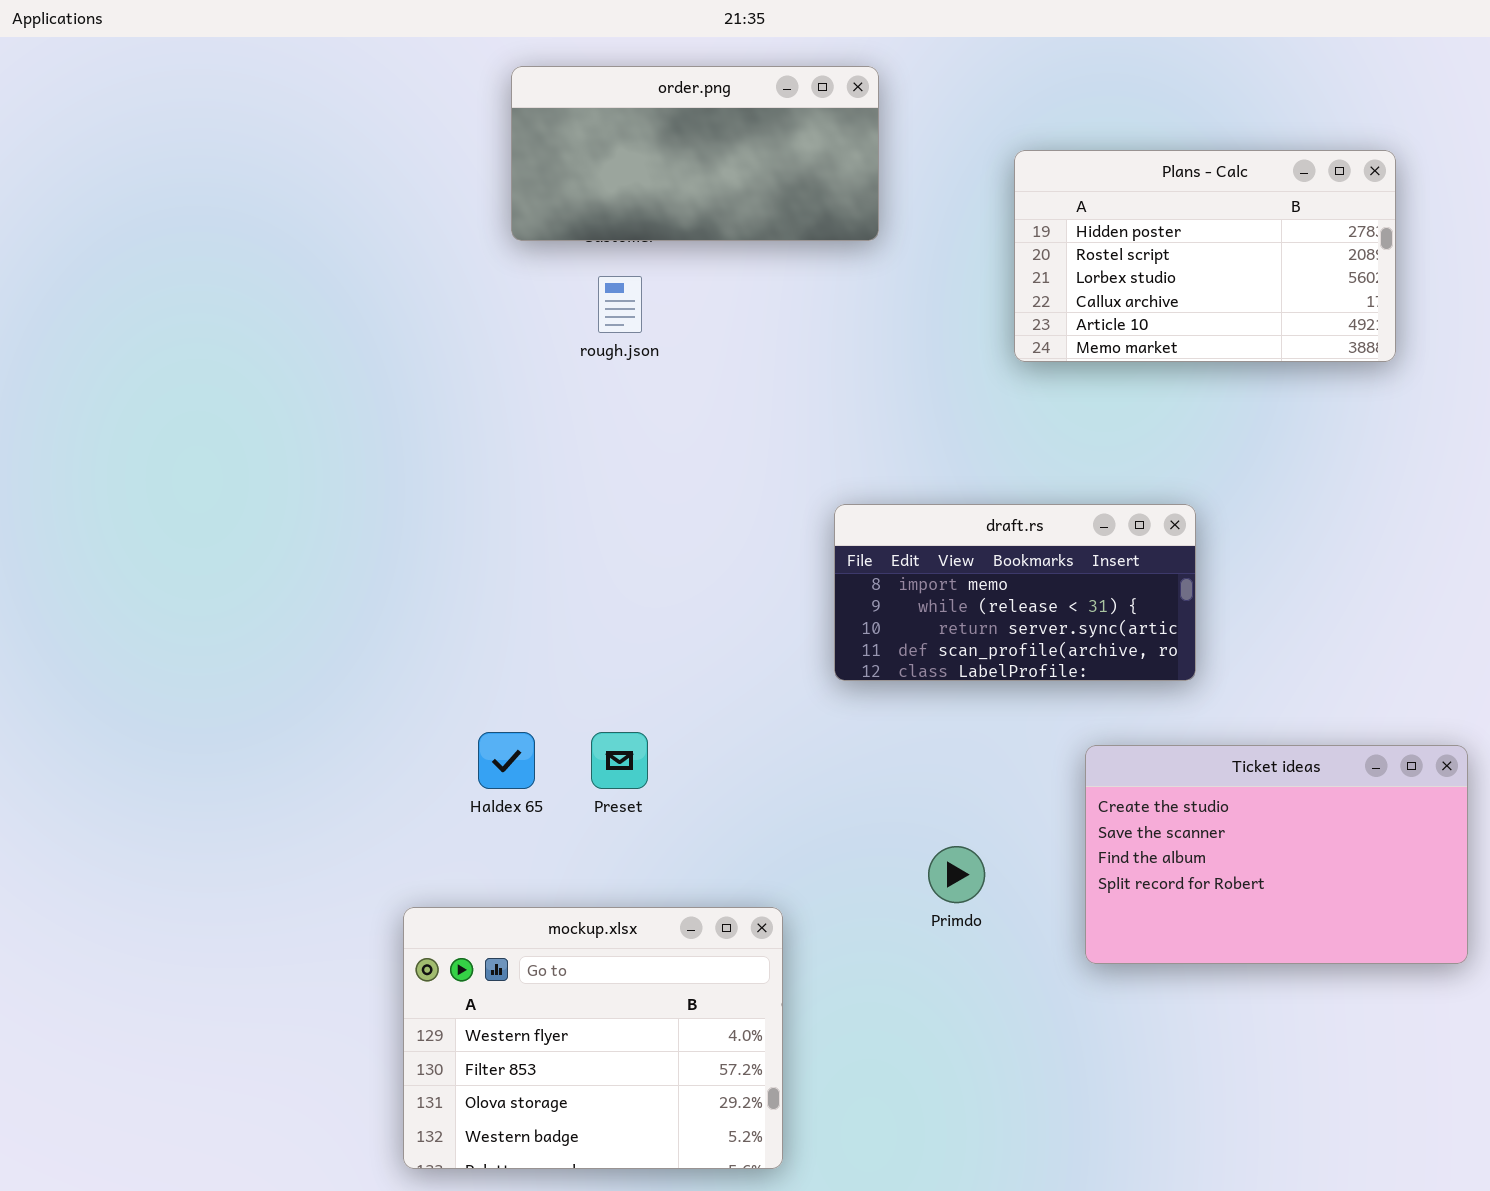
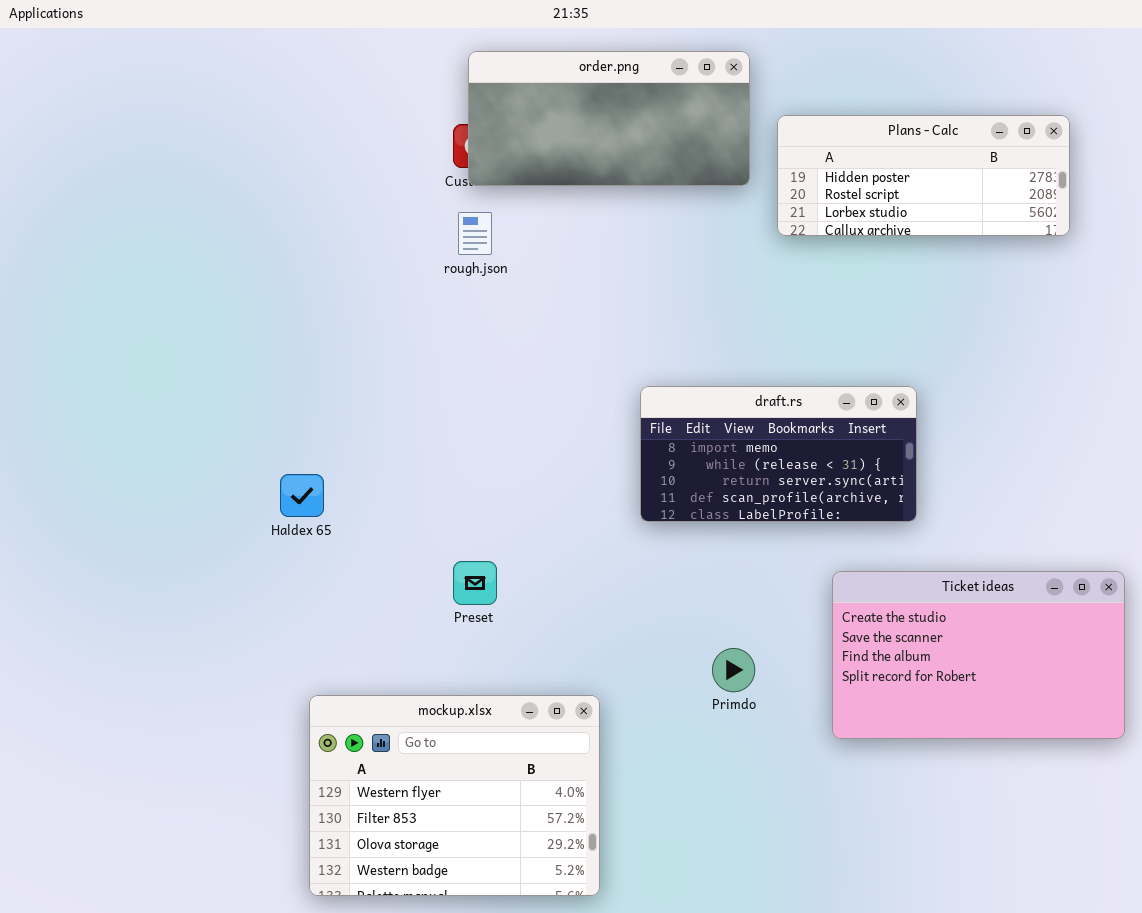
order.png: [511,66,879,241] -> [468,51,750,186], moved
Plans - Calc: [1014,150,1396,362] -> [777,115,1070,236], resized
Haldex 65: [478,732,535,789] -> [280,474,324,517], moved

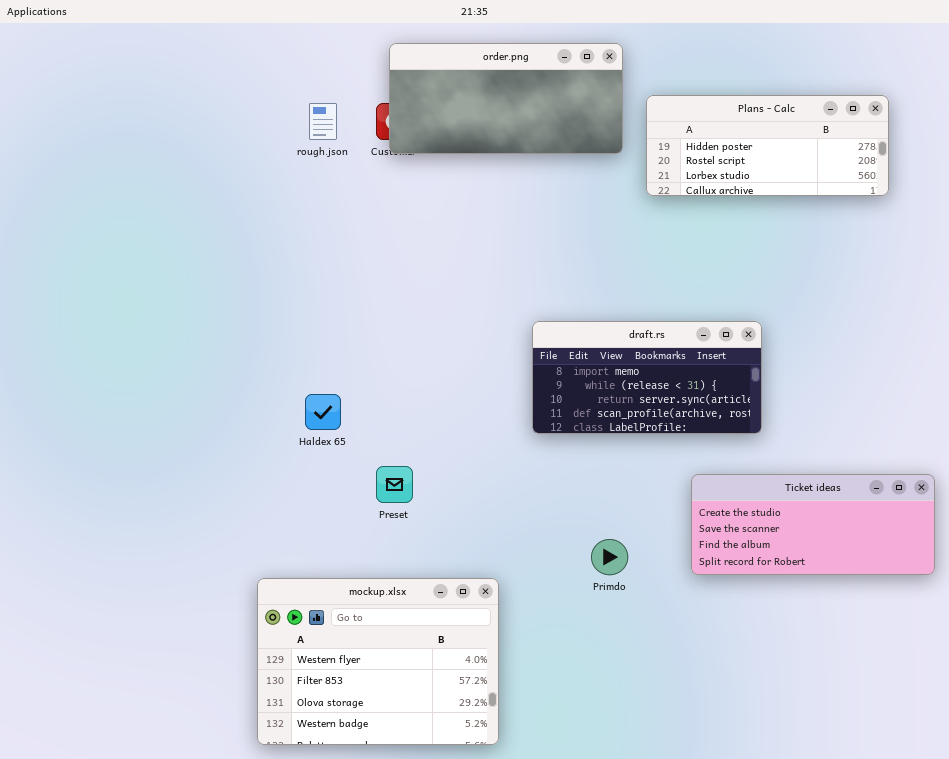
rough.json: [458,212,492,255] -> [309,103,337,140], moved
Haldex 65: [280,474,324,517] -> [305,394,341,430], moved
Ticket ideas: [832,571,1125,739] -> [691,474,935,575], resized

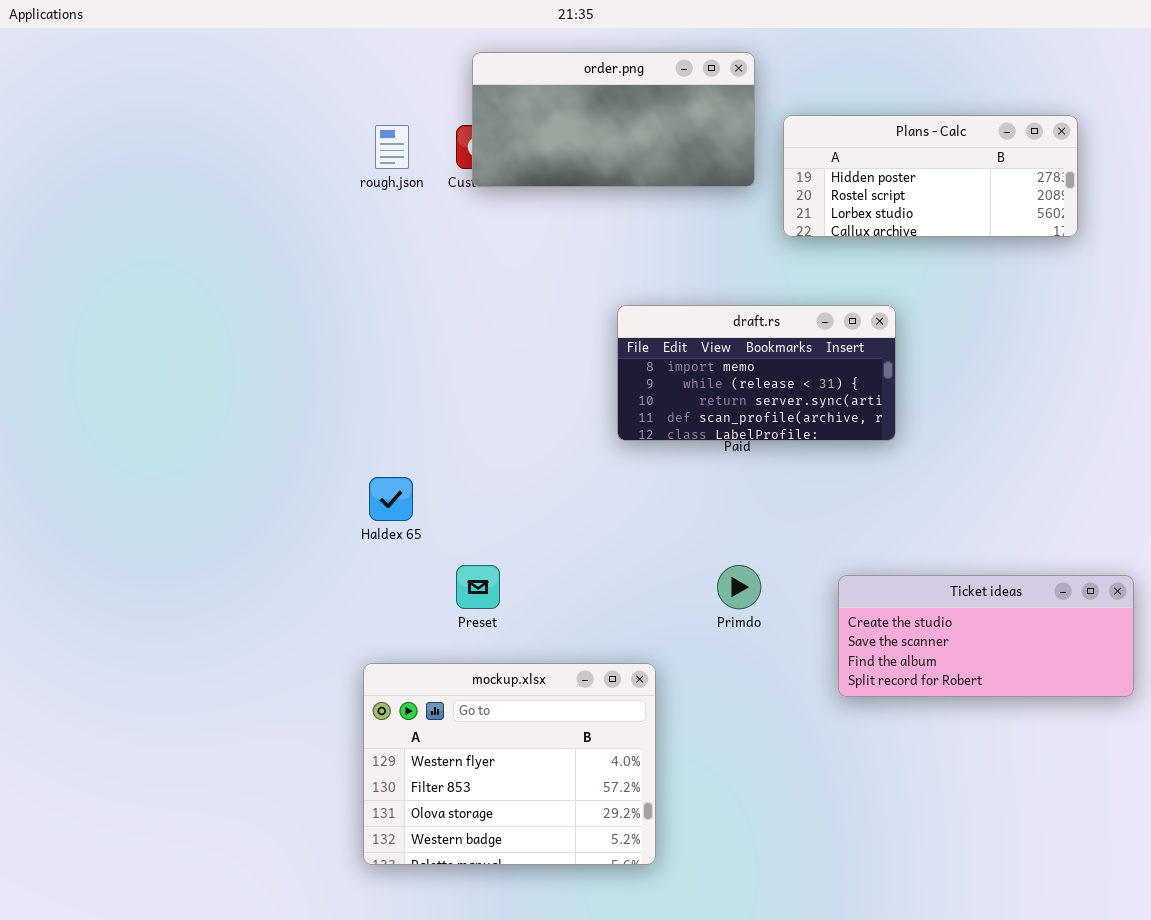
draft.rs: [532,321,762,434] -> [617,305,896,441], moved
Primdo: [591,539,628,575] -> [717,565,761,609], moved
mockup.xlsx: [257,578,499,745] -> [363,663,656,865], moved

